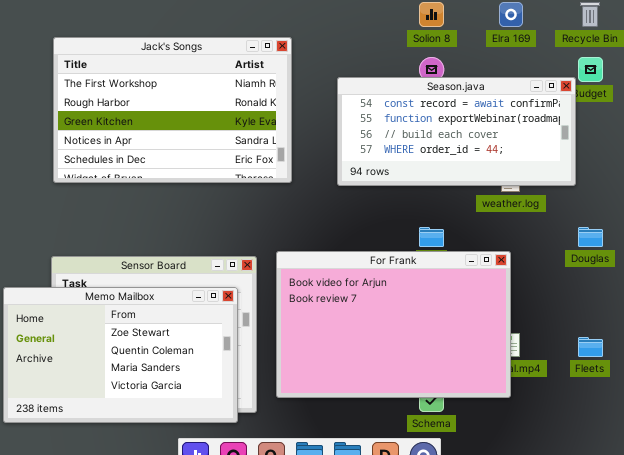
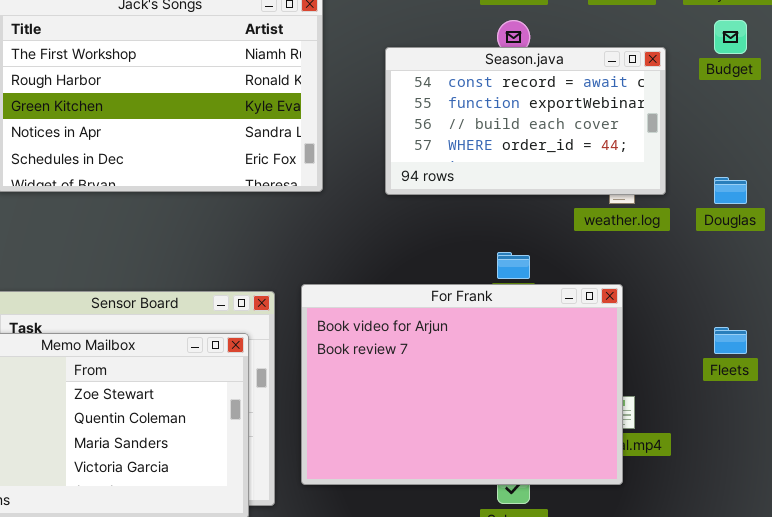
Season.java: [337,77,576,186] -> [385,47,666,195], resized
Douglas: [578,227,603,247] -> [714,177,747,204], moved
Fleets: [578,337,603,357] -> [714,327,747,354], moved

